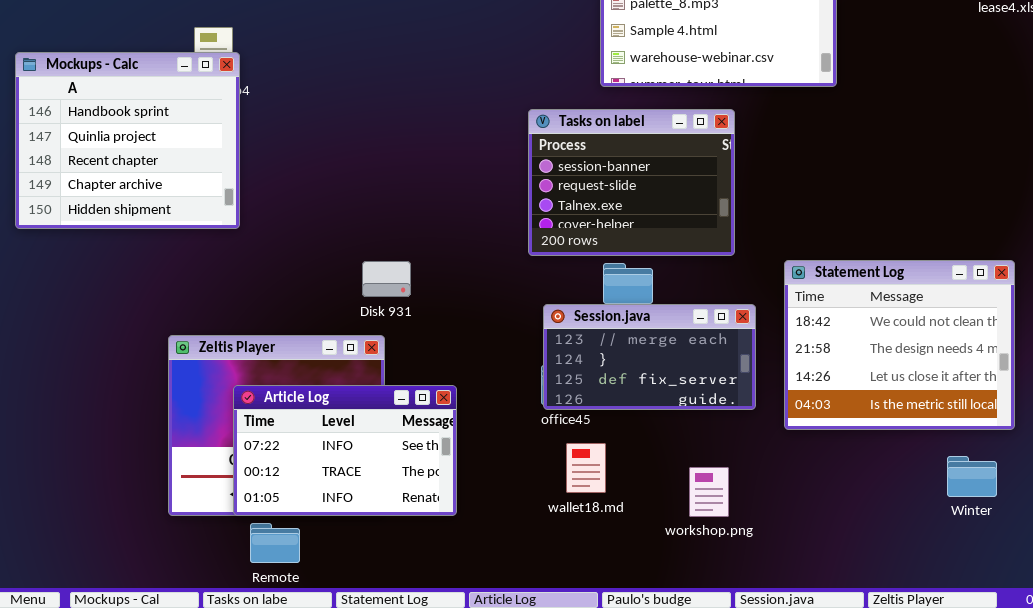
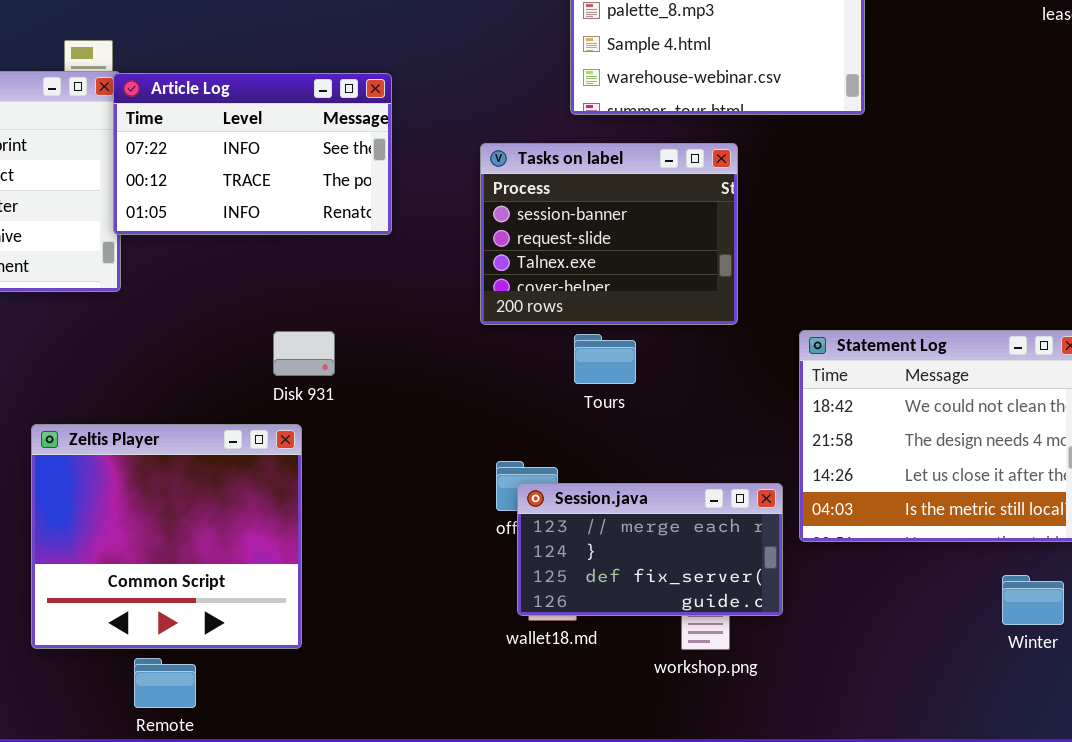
Session.java: [543,304,756,410] -> [517,483,783,616], moved
Article Log: [233,385,457,516] -> [113,73,392,235], moved

